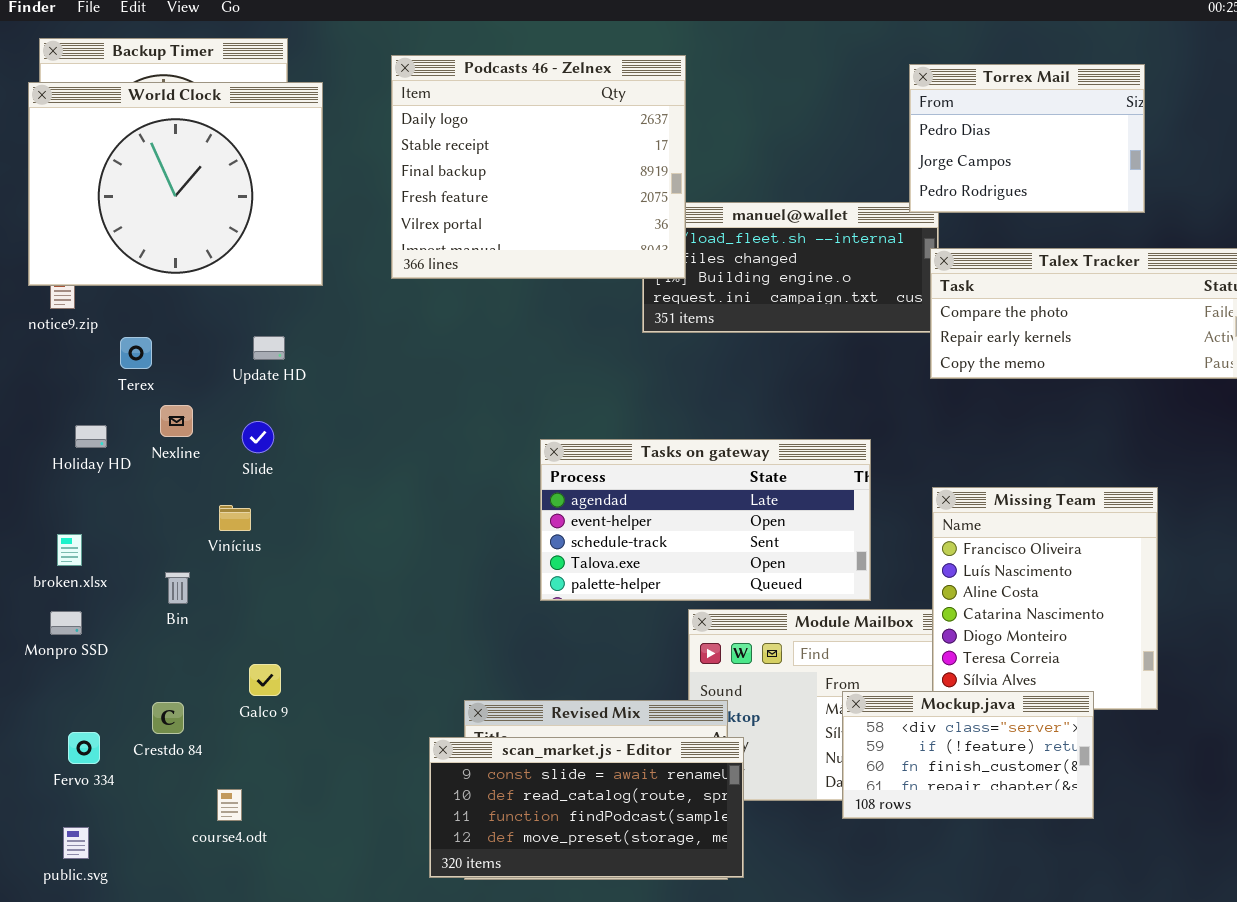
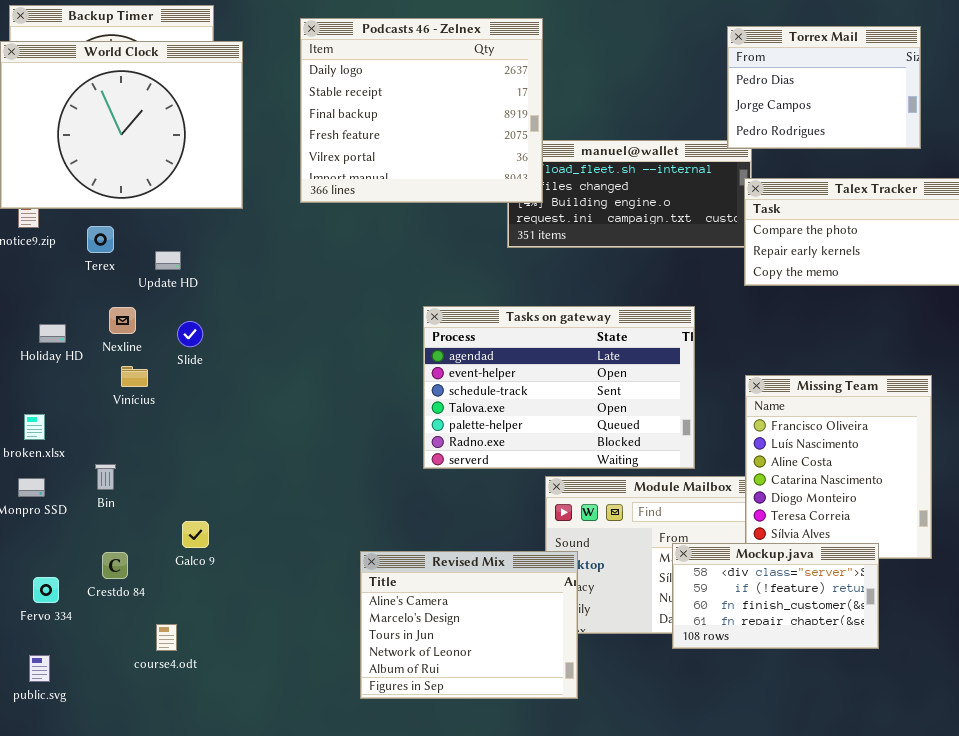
Update HD: [253,336,285,360] -> [155,251,181,270], moved
Terex: [120,337,152,369] -> [87,226,114,253], moved
Tasks on gateway: [540,439,871,601] -> [423,306,695,469], resized
Vinícius: [219,505,251,531] -> [121,366,148,387], moved
Bin: [165,572,190,604] -> [95,464,116,490], moved
scan_market.js - Editor: [429,737,744,878] -> none, closed

